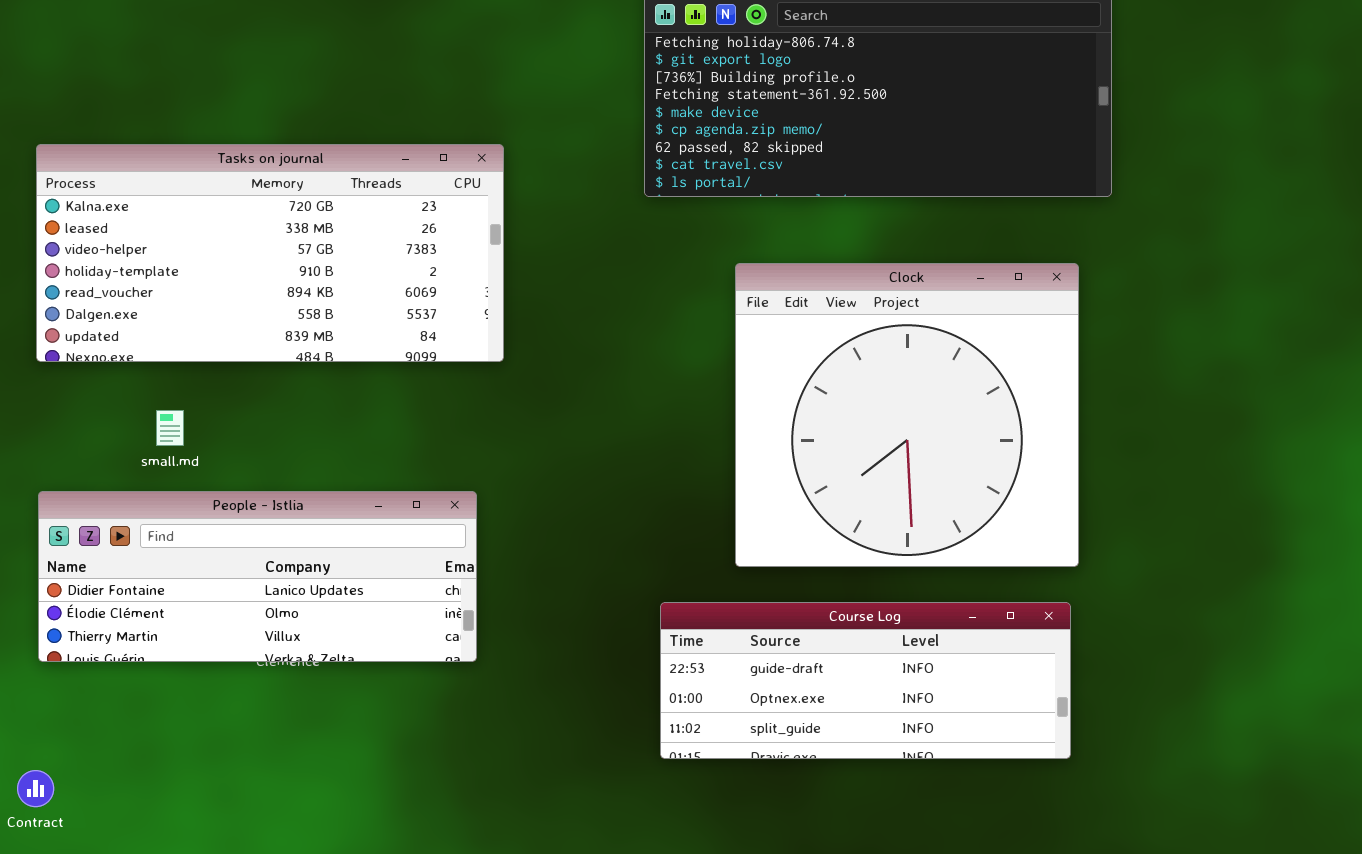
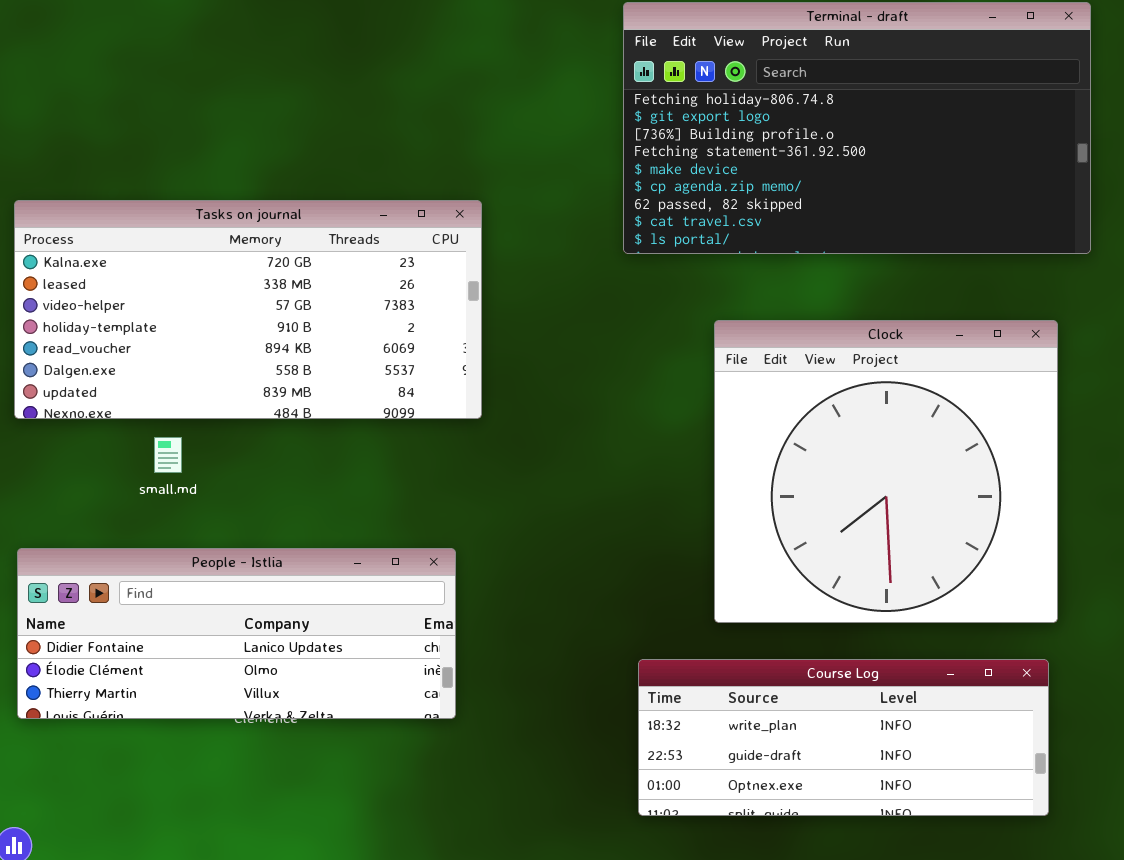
small.md: [156,410,184,446] -> [154,437,182,473], moved
Course Log: [660,602,1071,759] -> [638,659,1049,816], scrolled up 1 row

